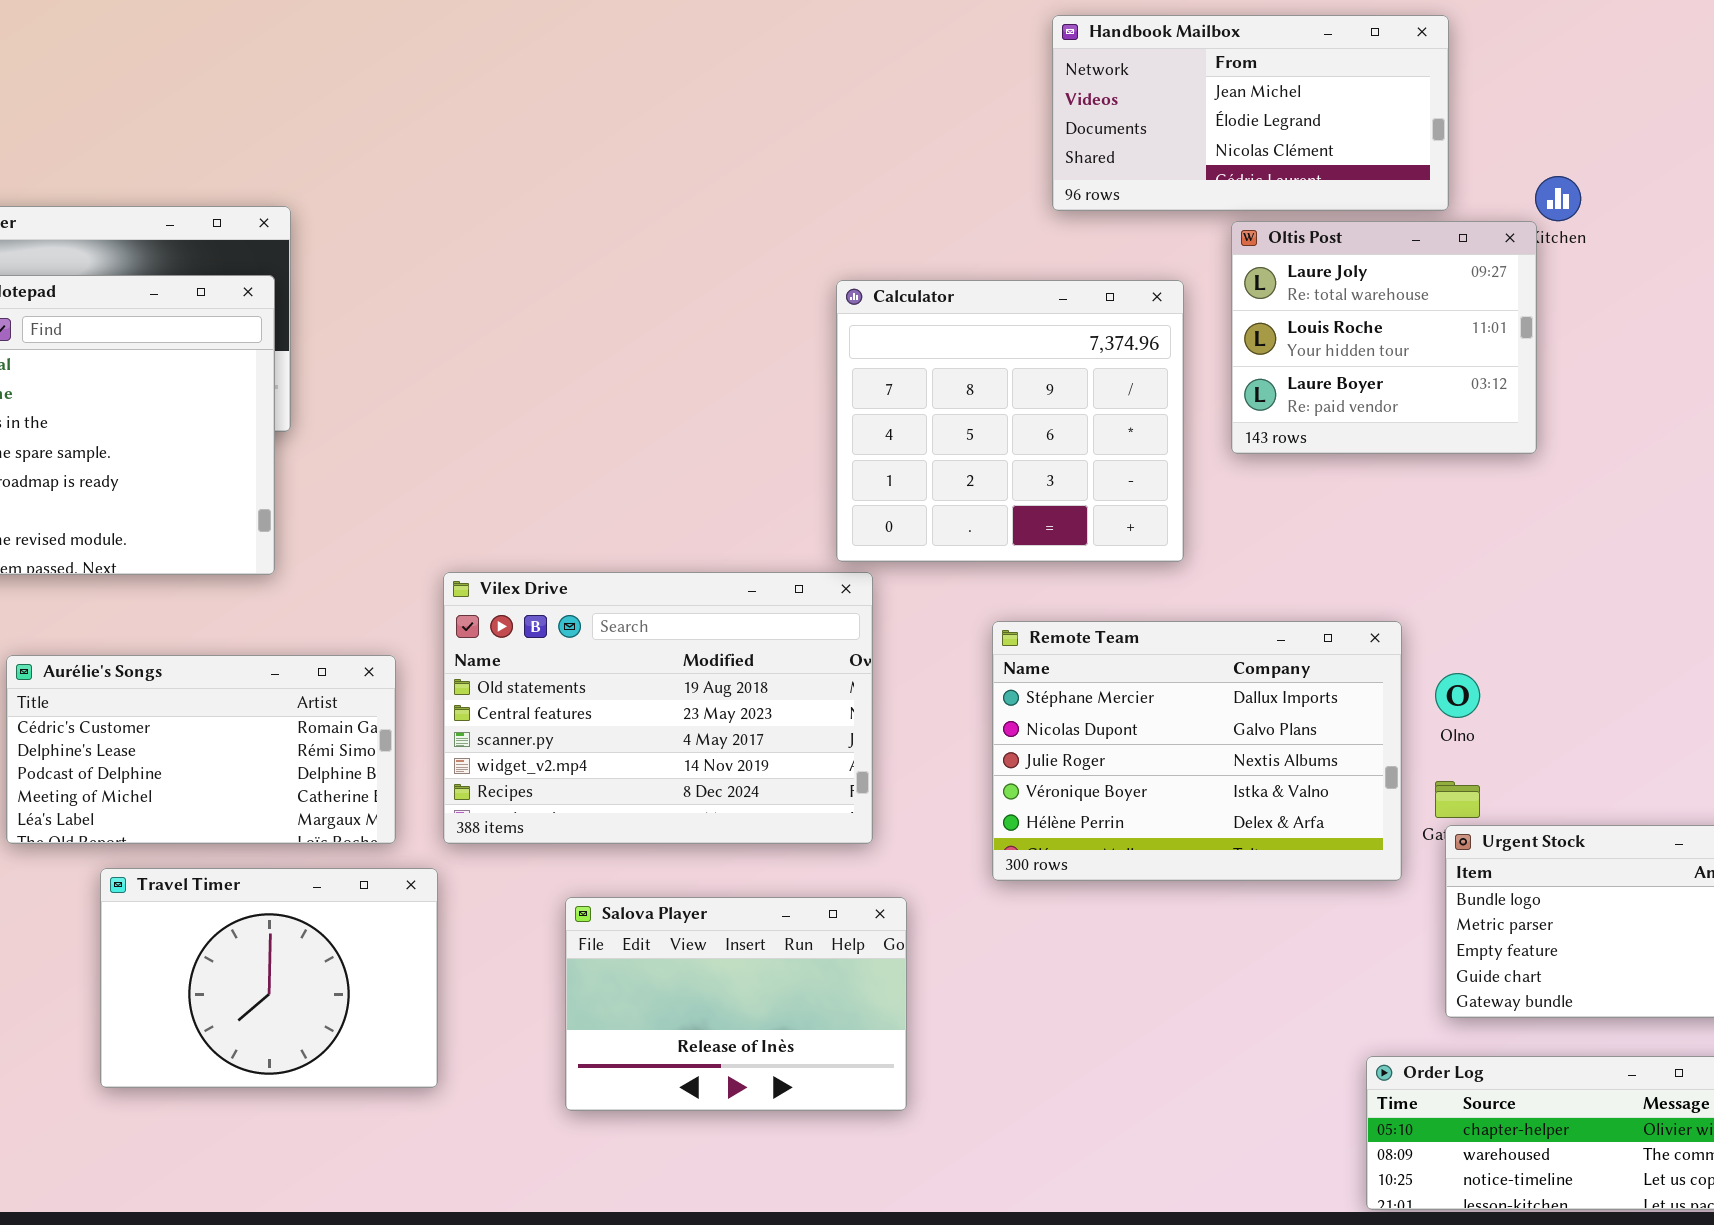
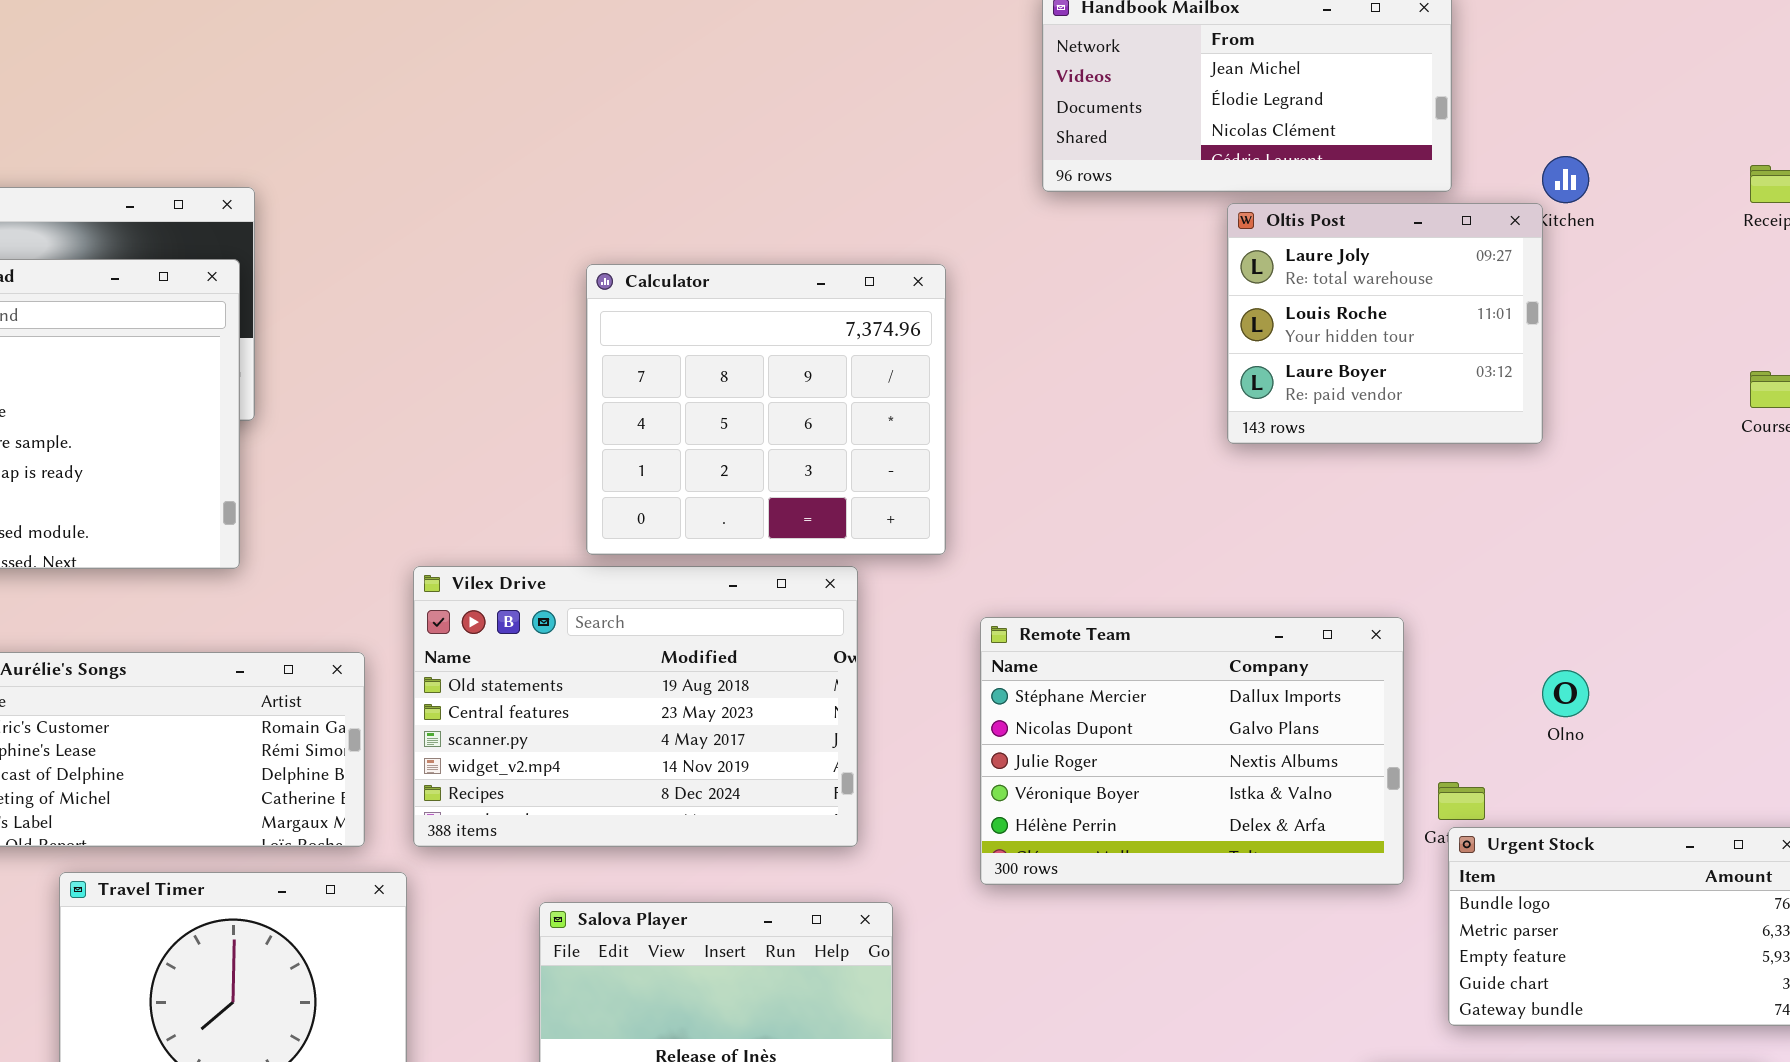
Calculator: [836,280,1184,562] -> [586,264,946,555], moved
Olno: [1435,673,1480,718] -> [1542,670,1589,717], moved

